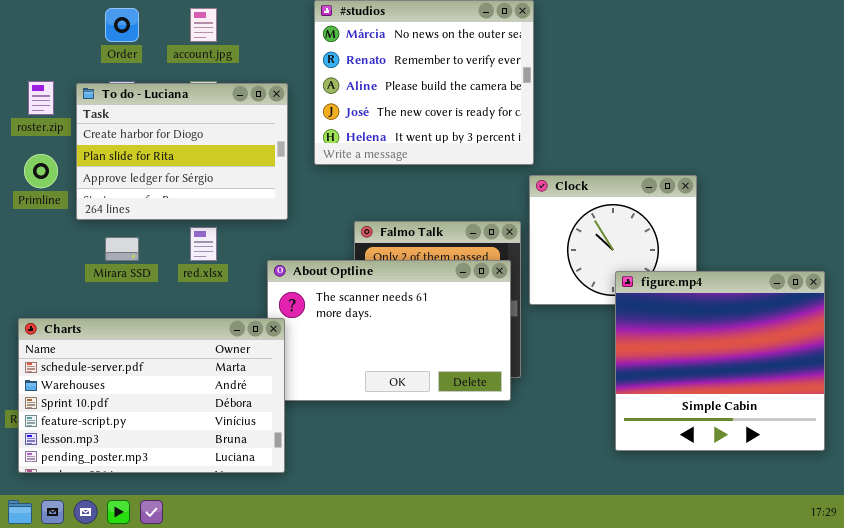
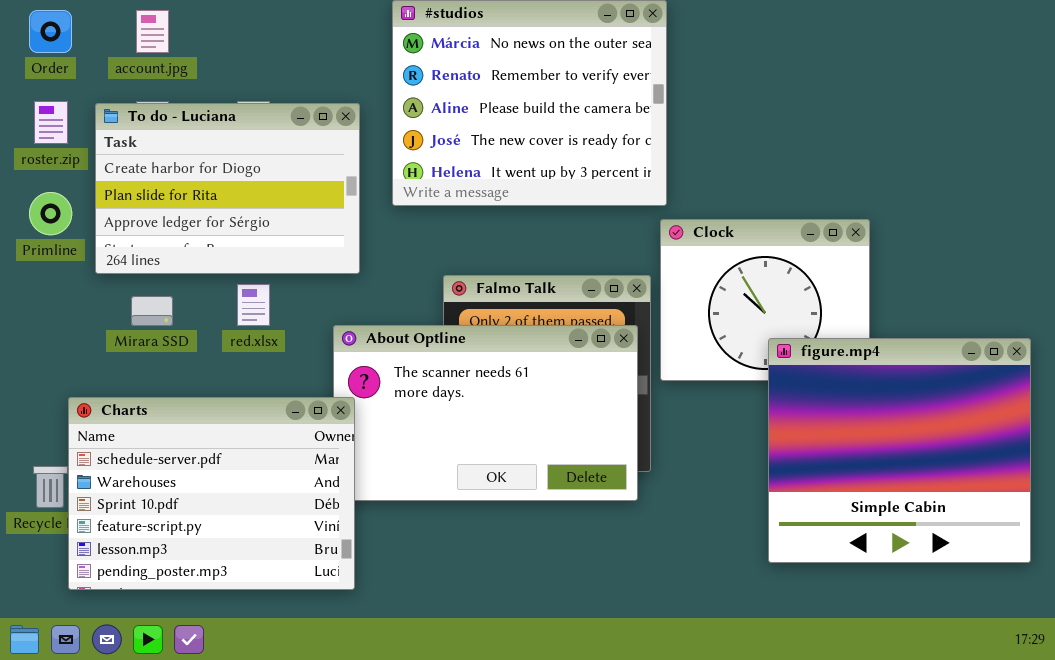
Order: [105,8,139,42] -> [29,10,72,53], moved
account.jpg: [190,8,217,42] -> [136,10,169,53], moved
Charts: [18,318,285,473] -> [68,397,355,590], resized

